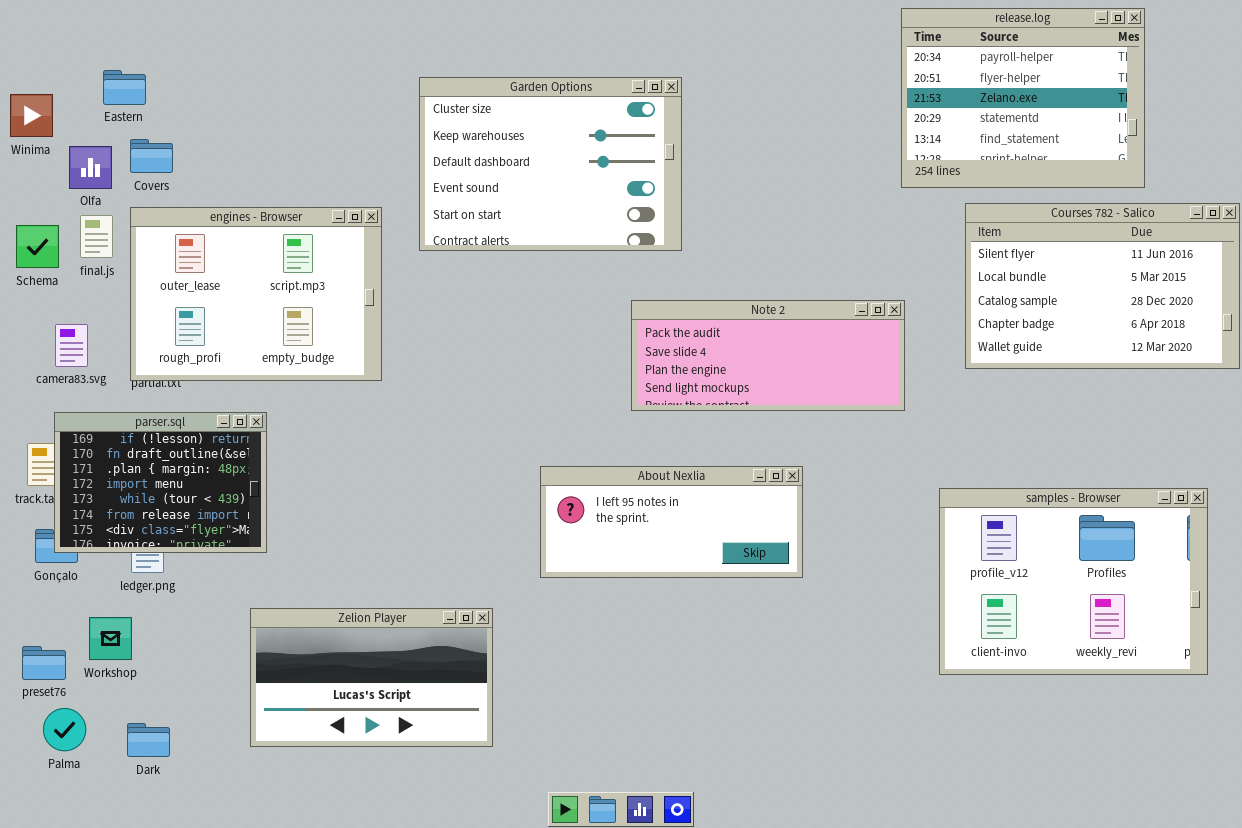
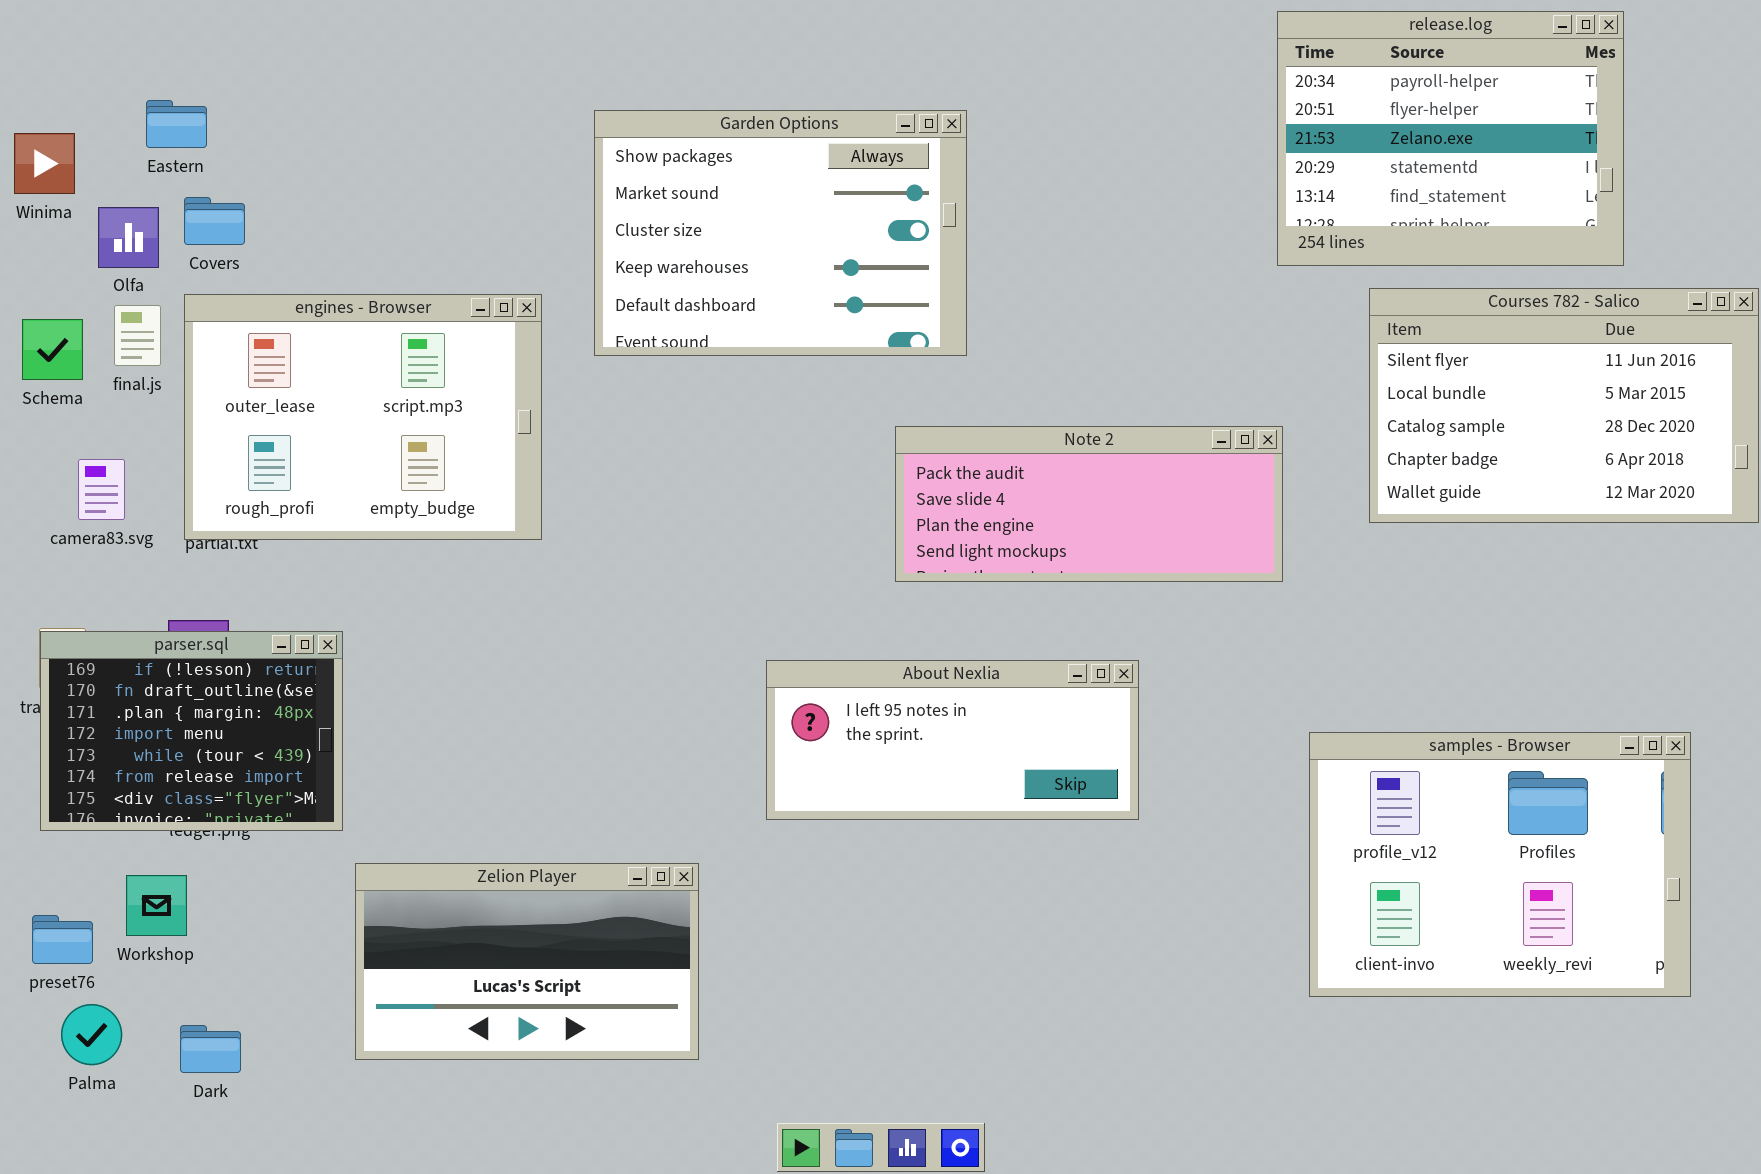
Garden Options: [419,77,682,251] -> [594,110,967,356], scrolled up 2 rows
parser.sql: [54,412,267,553] -> [40,631,343,831], moved
samples - Browser: [939,488,1208,675] -> [1309,732,1691,997], moved

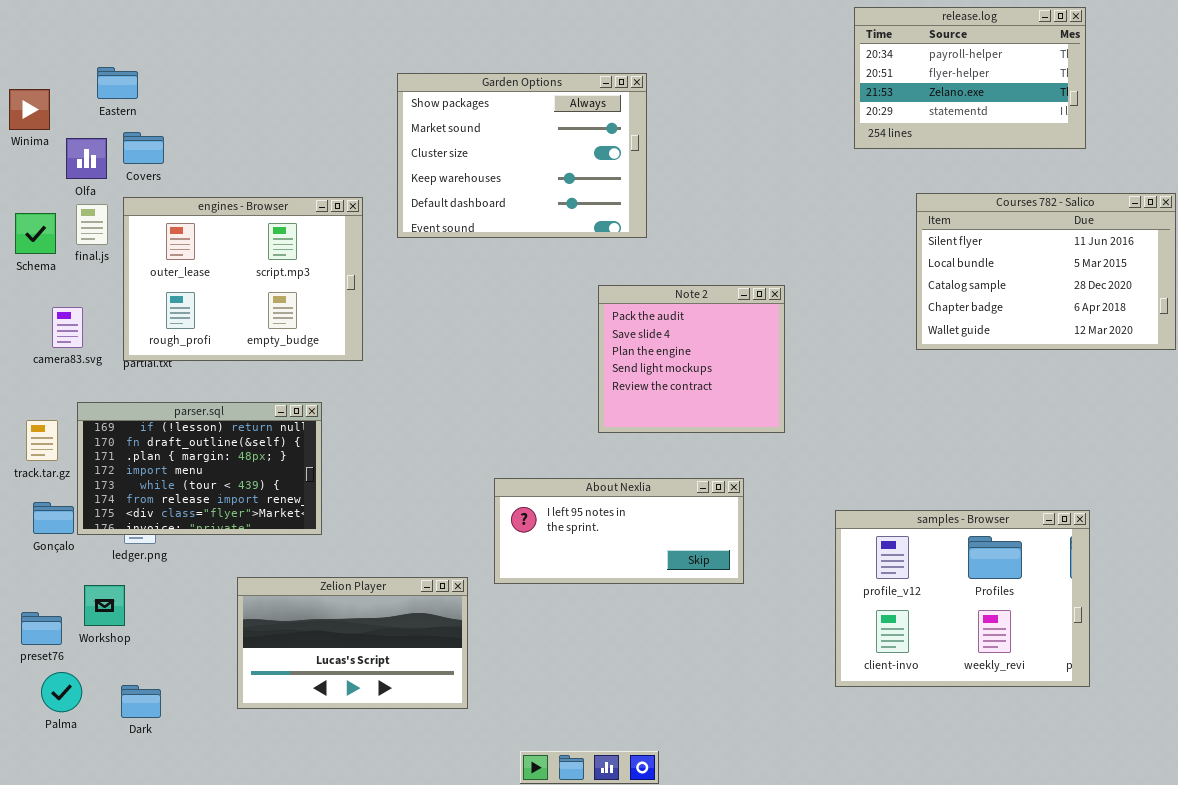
release.log: [1277,11,1624,266] -> [854,7,1086,149], resized
Note 2: [895,426,1283,582] -> [598,285,785,433], resized
parser.sql: [40,631,343,831] -> [77,402,322,535], moved, resized
About Nexlia: [766,660,1139,820] -> [494,478,744,584], moved
samples - Browser: [1309,732,1691,997] -> [835,510,1090,687], moved

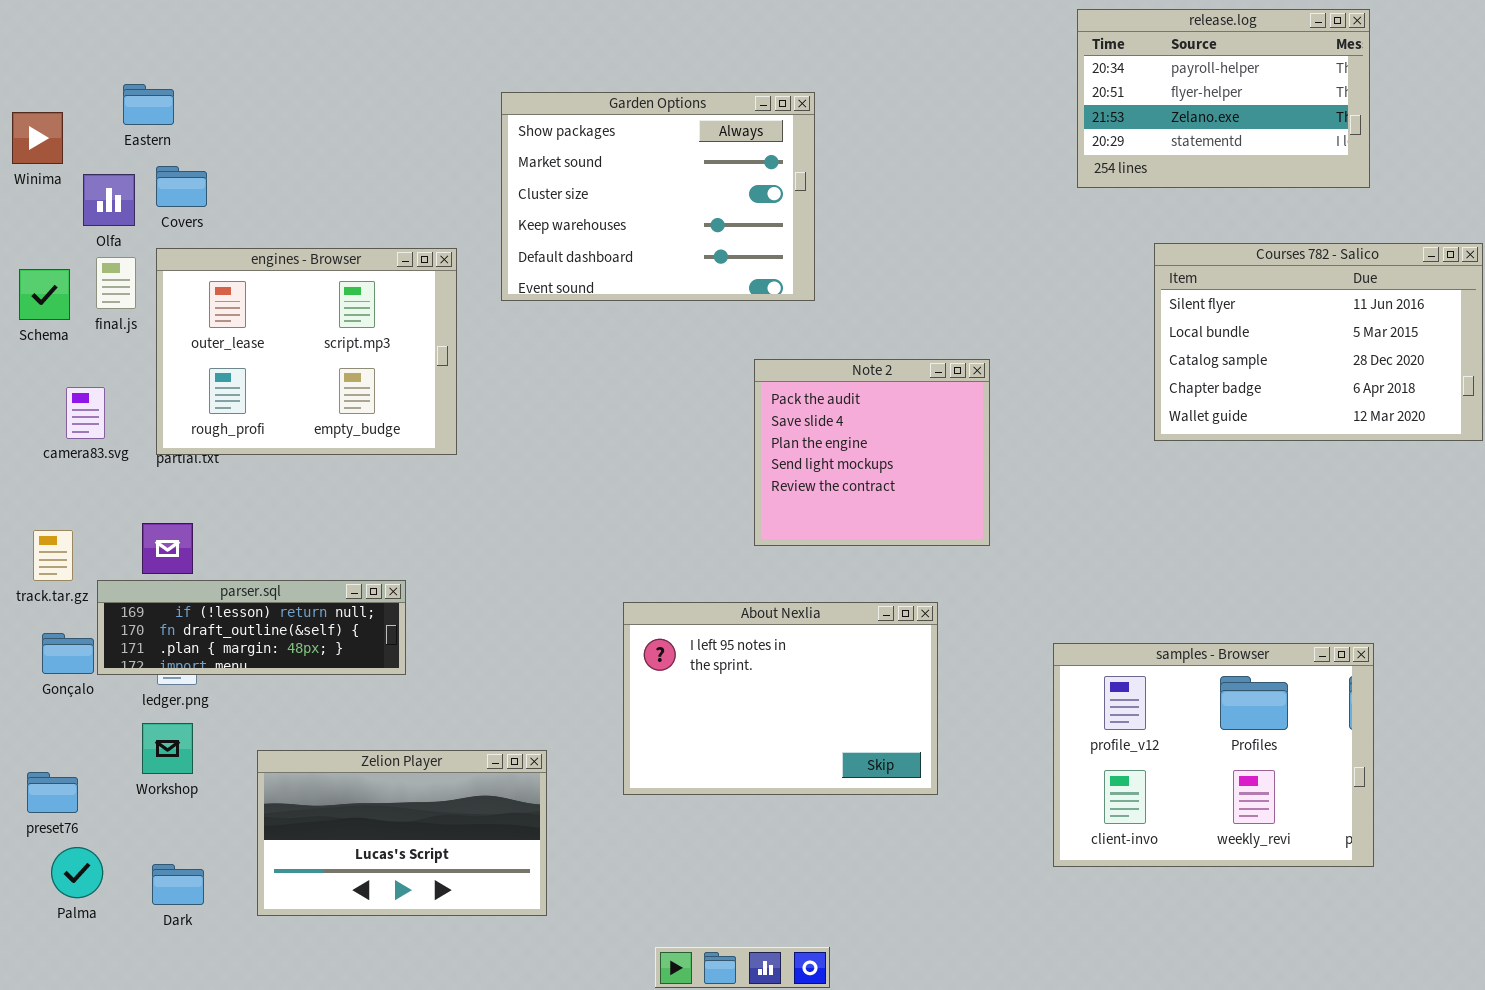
parser.sql: [77,402,322,535] -> [97,580,406,675], resized
About Nexlia: [494,478,744,584] -> [623,602,938,795], resized
Zelion Player: [237,577,468,709] -> [257,750,547,916], moved
Workshop: [84,585,125,626] -> [142,723,193,774], moved

